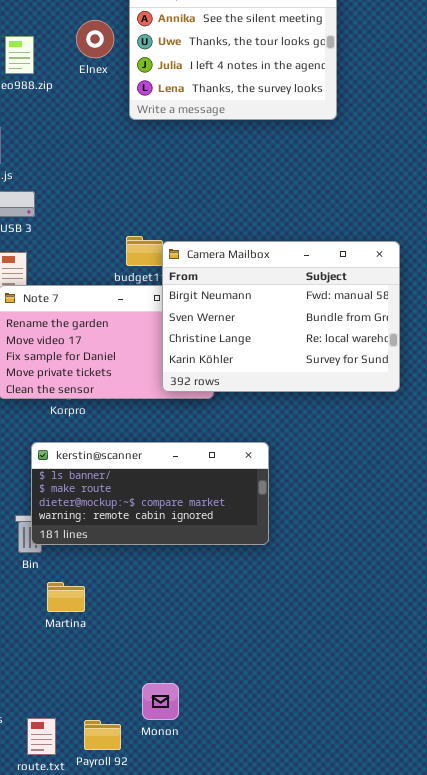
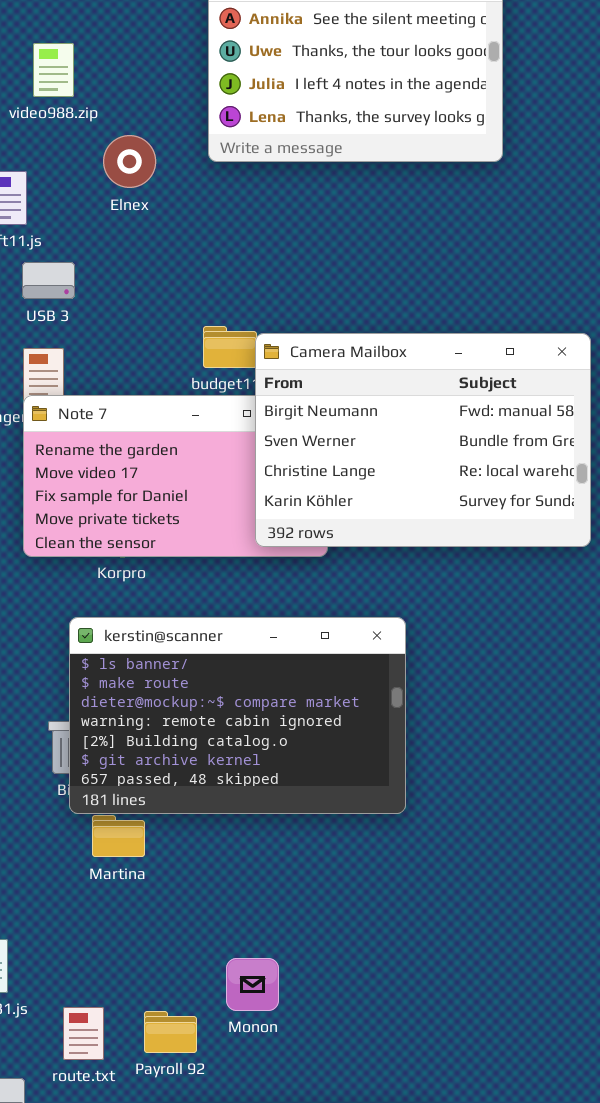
Elnex: [76,20,114,58] -> [103,135,156,188], moved
kerstin@scanner: [31,442,269,545] -> [69,617,406,814], resized

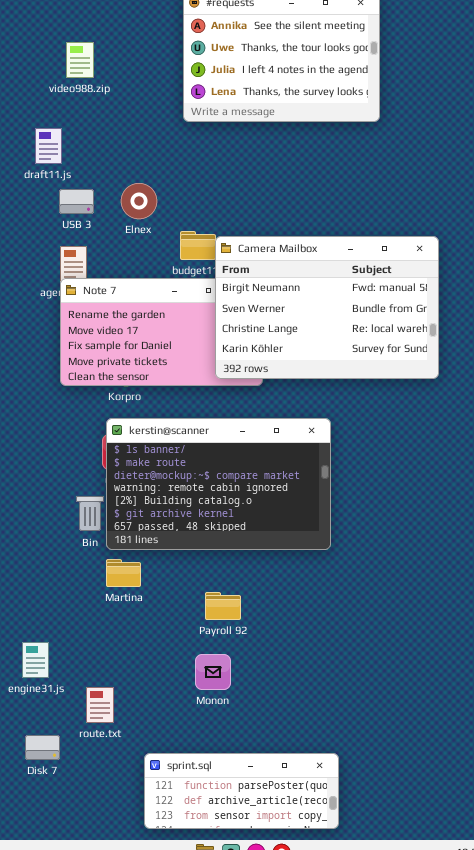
Elnex: [103,135,156,188] -> [121,183,157,219], moved
kerstin@scanner: [69,617,406,814] -> [106,418,331,550], moved
Payroll 92: [144,1011,197,1053] -> [205,592,241,620], moved

